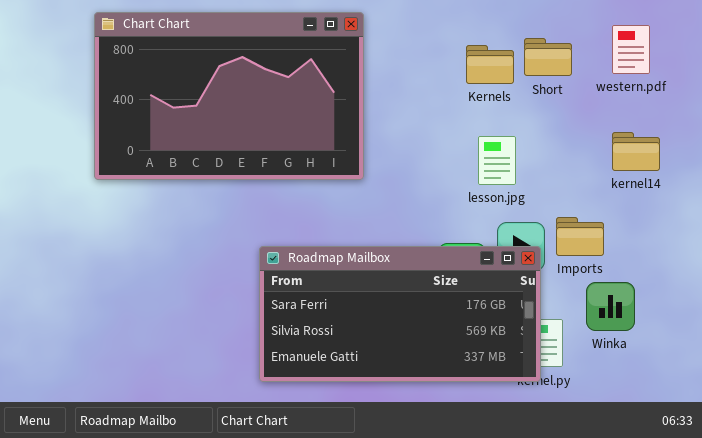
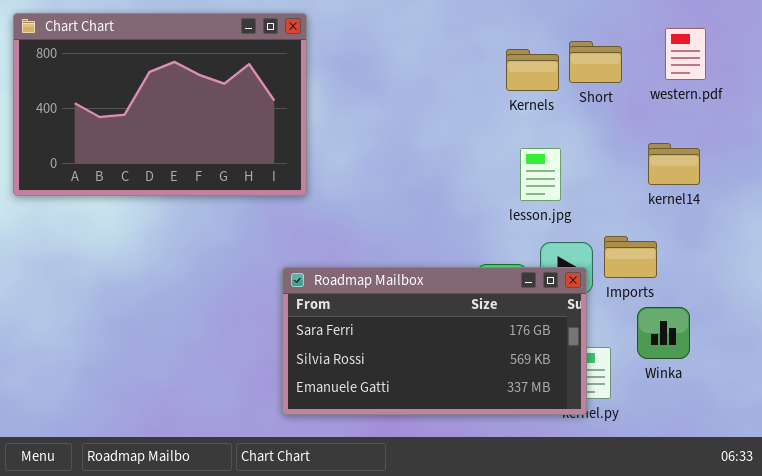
Chart Chart: [94,12,364,180] -> [13,13,307,196], moved
kernel14: [612,132,660,171] -> [648,143,700,185], moved

